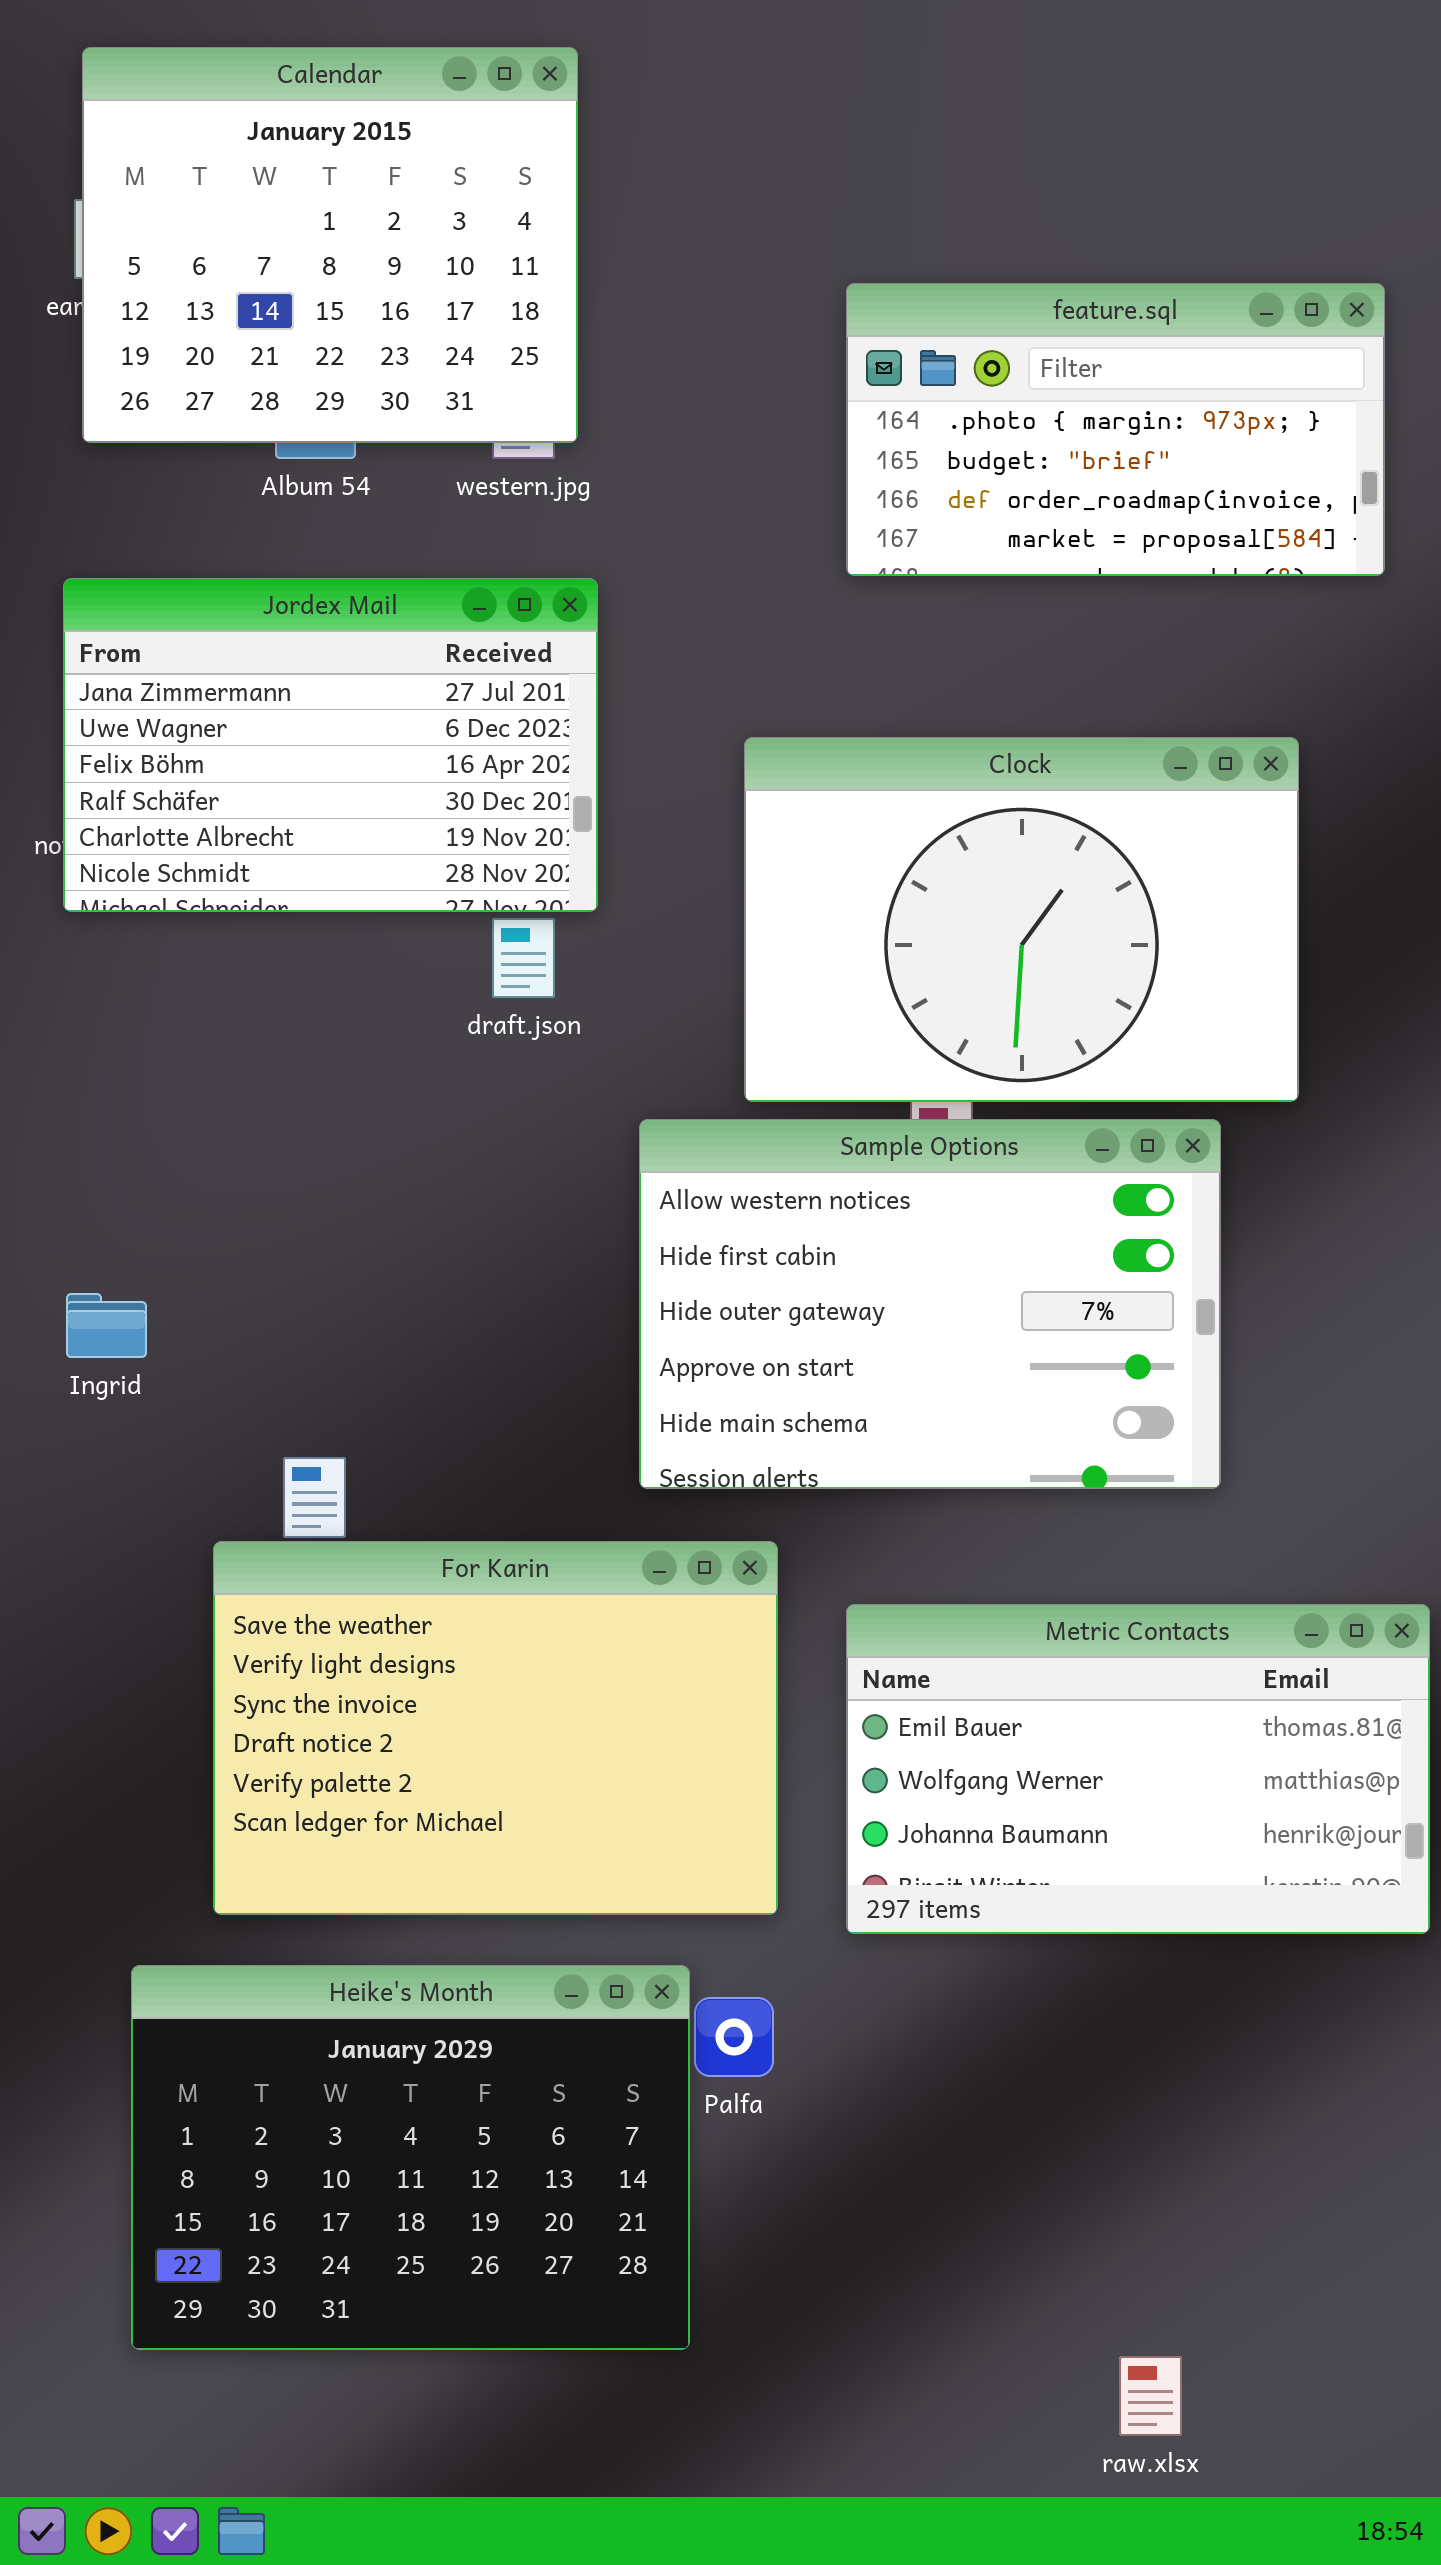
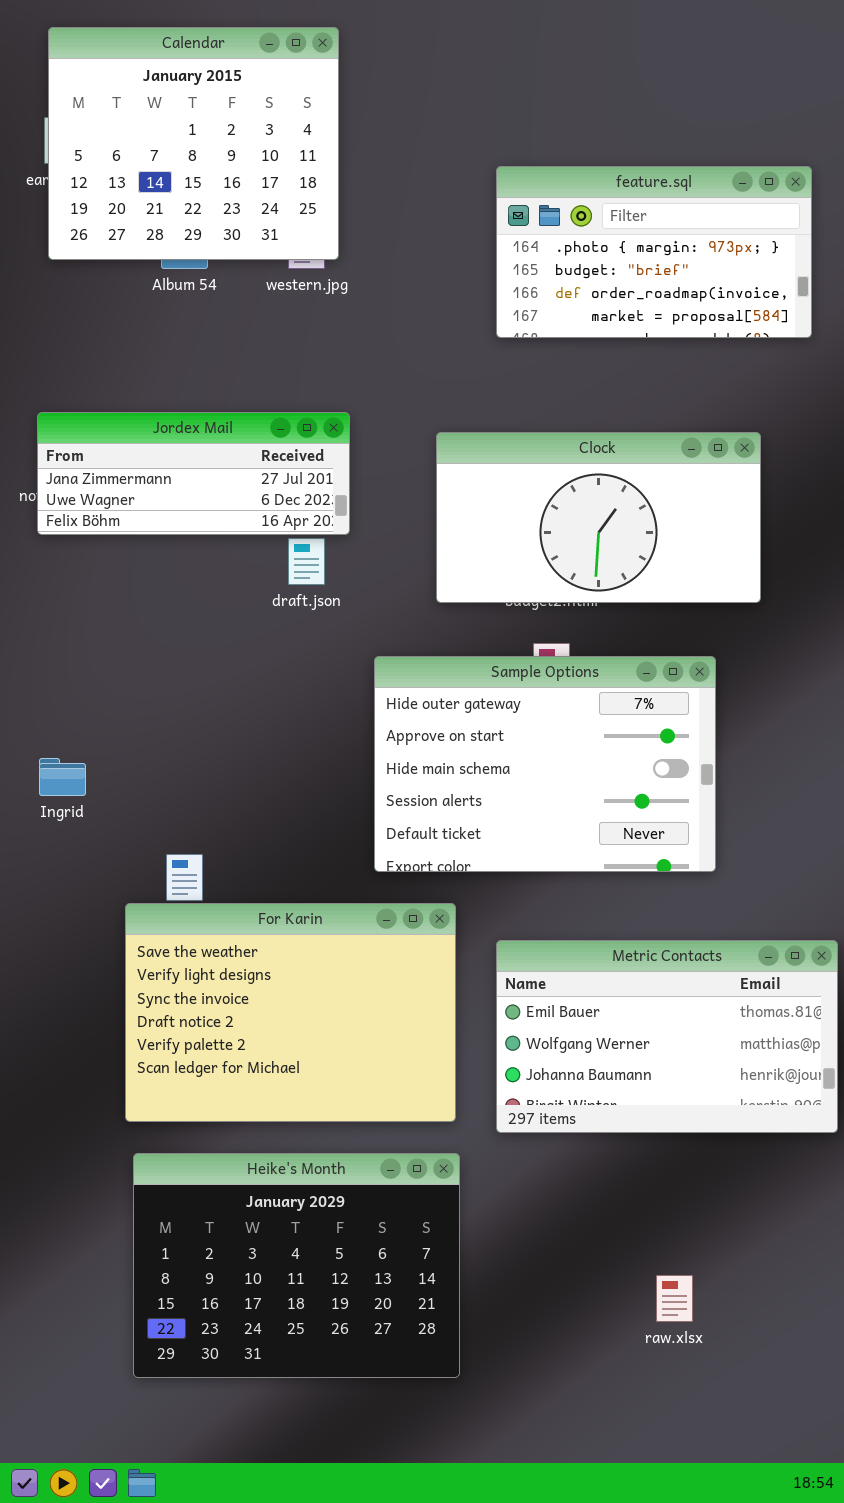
Jordex Mail: [63,578,598,912] -> [37,412,350,535], resized
Clock: [744,737,1299,1102] -> [436,432,761,603], resized
Sample Options: [639,1119,1221,1489] -> [374,656,716,872], scrolled down 2 rows
Heike's Month: [131,1965,690,2350] -> [133,1153,460,1378], moved
raw.xlsx: [1119,2356,1182,2436] -> [656,1275,693,1322], moved

